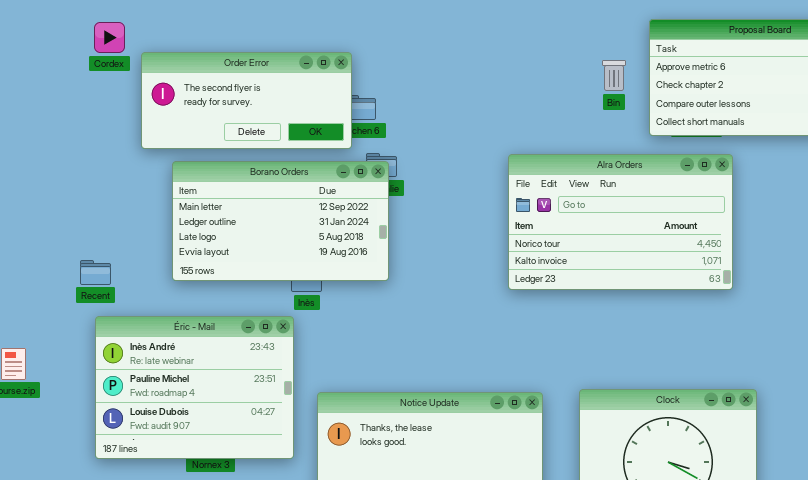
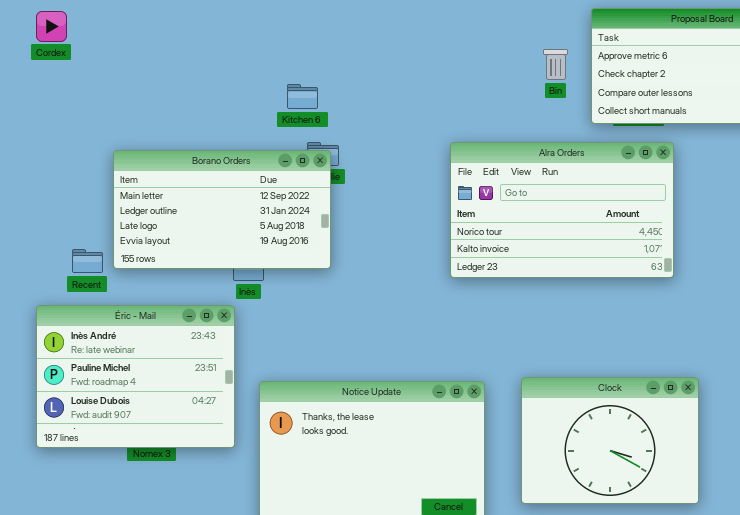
Order Error: [141,52,352,149] -> none, closed
Recent: [80,260,111,285] -> [72,249,103,273], moved

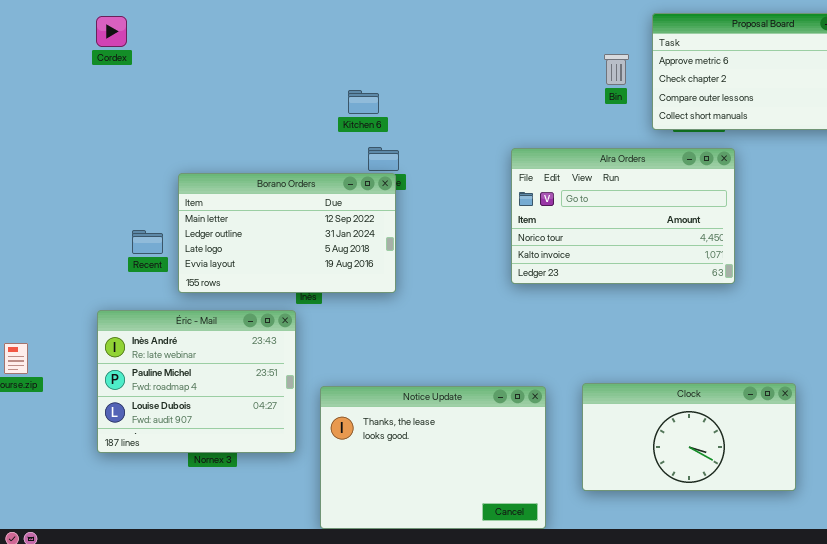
Borano Orders: [113,150,331,269] -> [178,173,396,293], moved
Recent: [72,249,103,273] -> [132,230,163,254], moved
Clock: [521,377,699,504] -> [582,383,796,491], resized

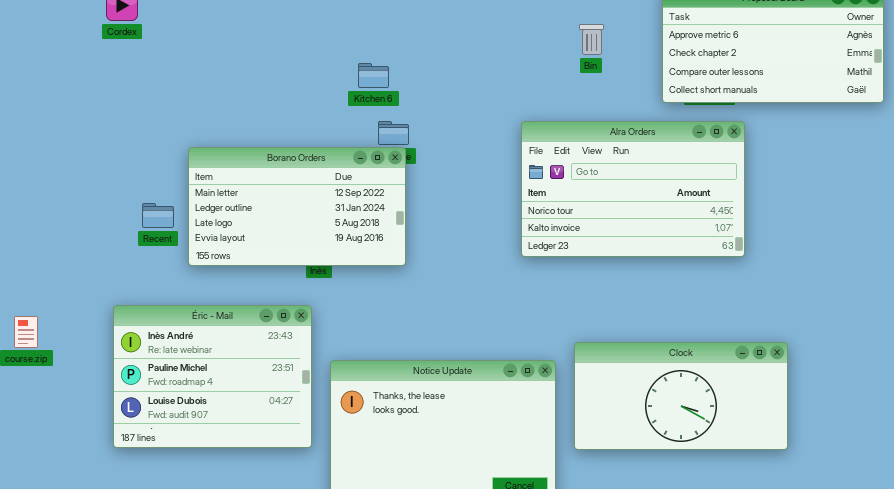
Bin: [604,54,629,85] -> [579,24,604,55], moved
Éric - Mail: [97,310,296,453] -> [113,305,312,448], moved
Clock: [582,383,796,491] -> [574,342,788,450], moved

